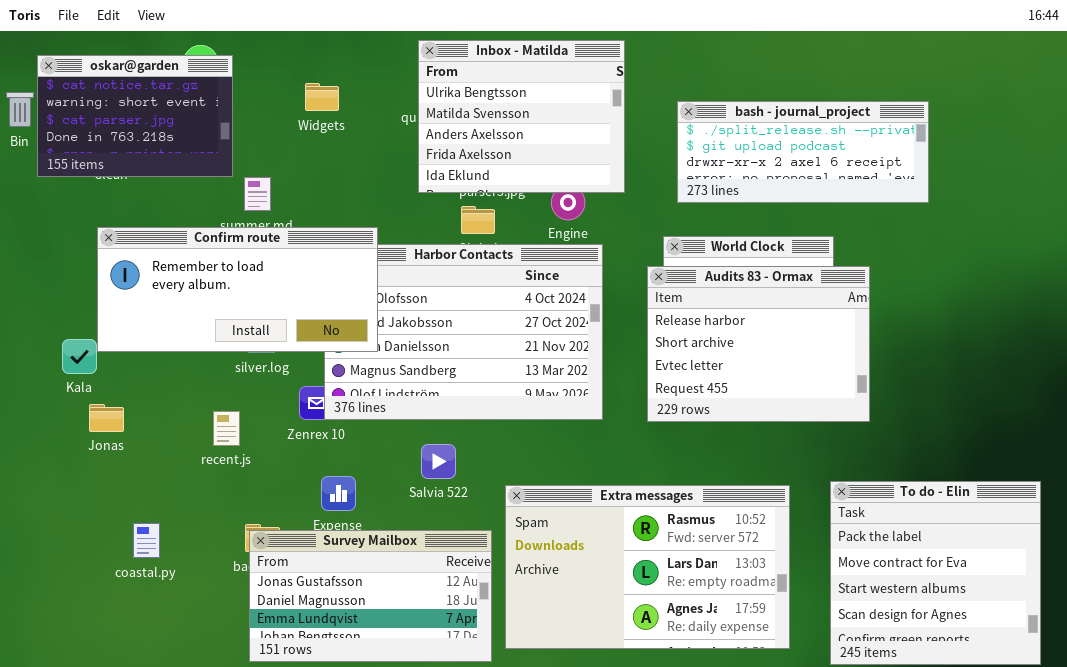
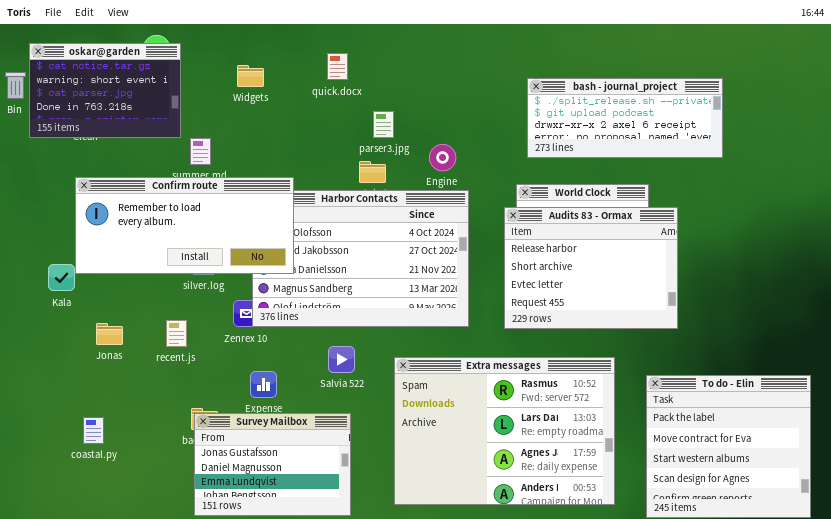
Inbox - Matilda: [418,40,625,193] -> none, closed
Jonas: [89,404,124,432] -> [96,323,123,345], moved
Extra messages: [505,485,790,649] -> [394,357,615,505], resized
coastal.py: [133,523,160,558] -> [83,417,104,444], moved
Survey Mailbox: [249,530,492,662] -> [194,413,351,516], resized

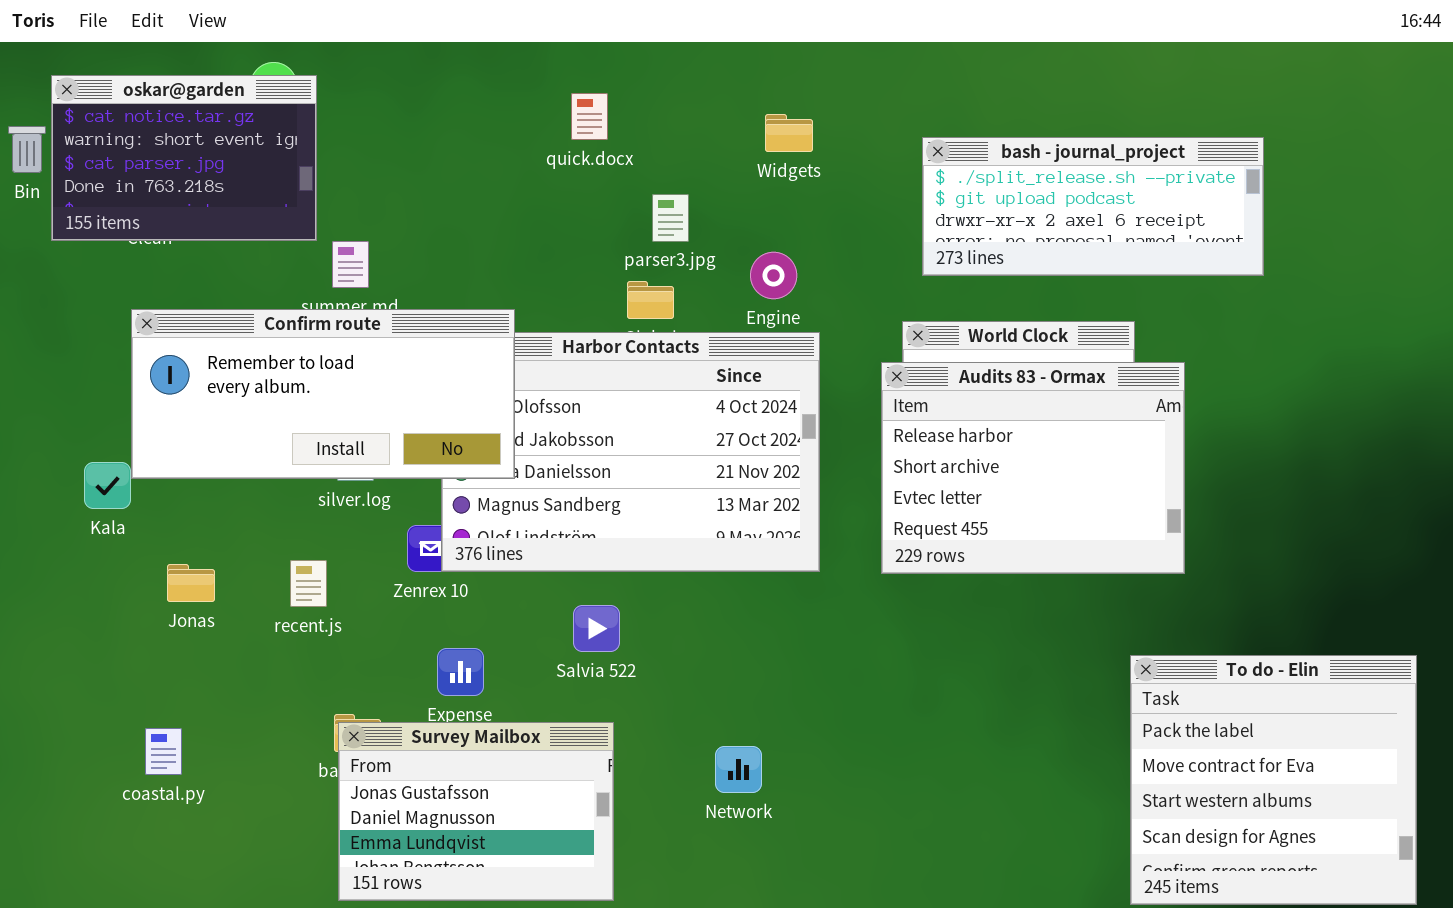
Widgets: [237,65,264,87] -> [765,114,813,152], moved
Extra messages: [394,357,615,505] -> none, closed

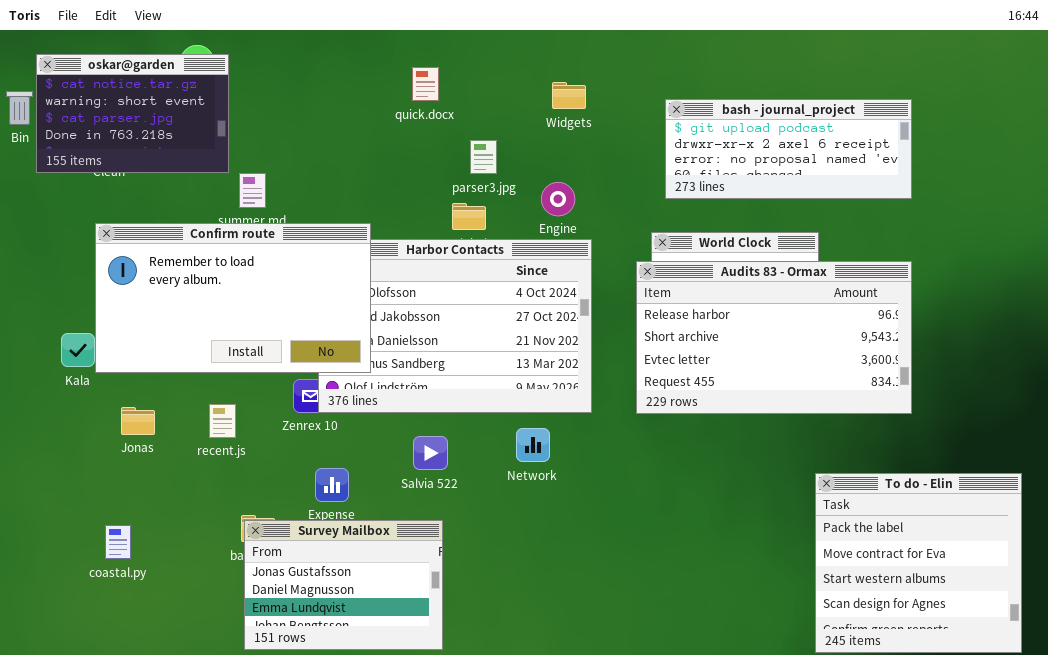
bash - journal_project: [922,137,1264,276] -> [665,99,912,199], scrolled down 1 row
Confirm route: [131,309,515,479] -> [95,223,371,373], resized
Audits 83 - Ormax: [881,362,1185,574] -> [636,261,912,414], resized
Network: [715,746,762,793] -> [516,428,550,462], moved

